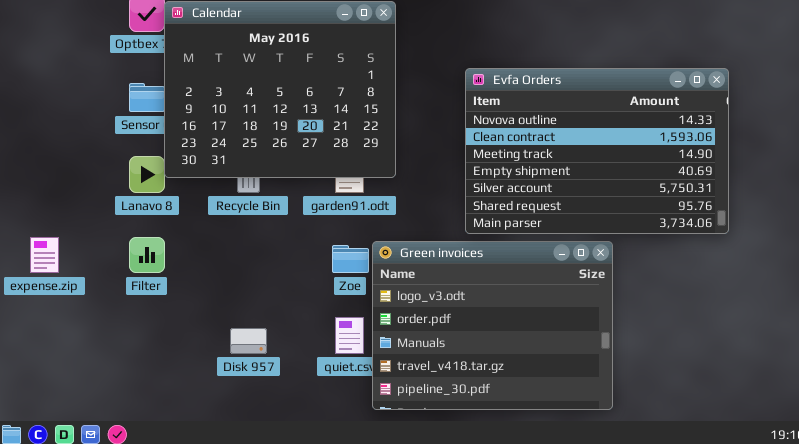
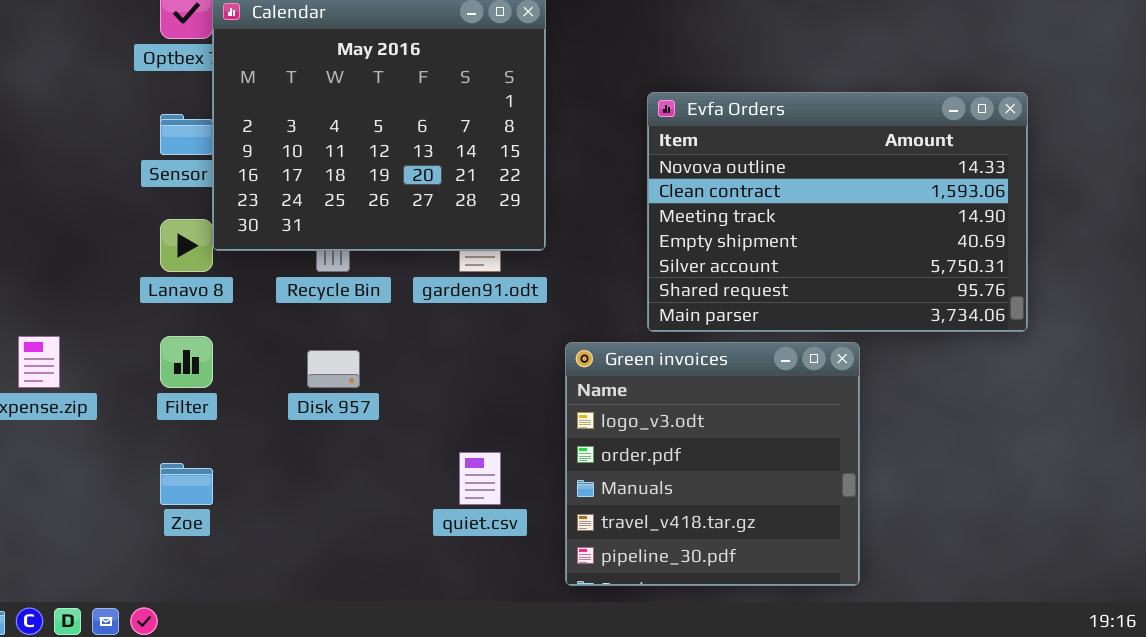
Green invoices: [372,241,613,410] -> [565,342,860,586], resized
Zoe: [332,245,369,273] -> [160,463,213,505], moved
Disk 957: [230,328,267,354] -> [307,350,360,388], moved

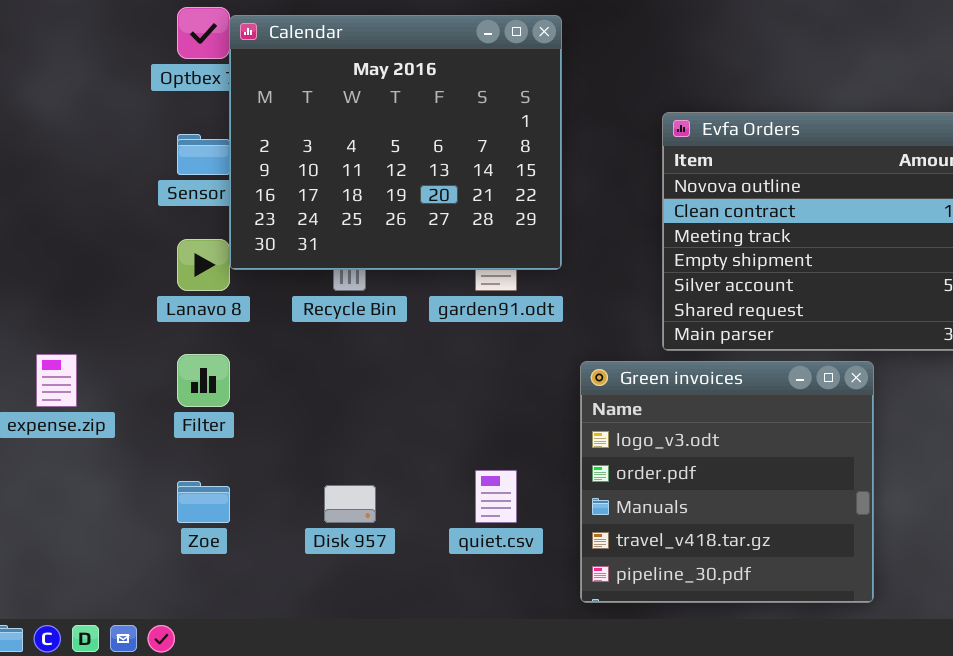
Disk 957: [307,350,360,388] -> [324,485,376,523], moved

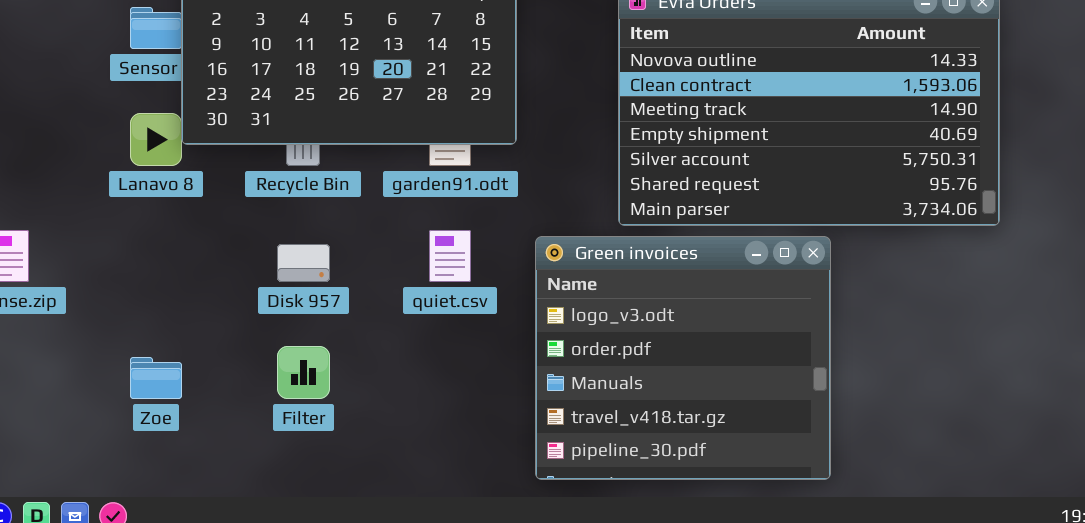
Filter: [177,354,230,407] -> [277,346,330,399], moved
quiet.csv: [475,470,517,523] -> [429,230,471,282], moved
Disk 957: [324,485,376,523] -> [277,244,330,282], moved

